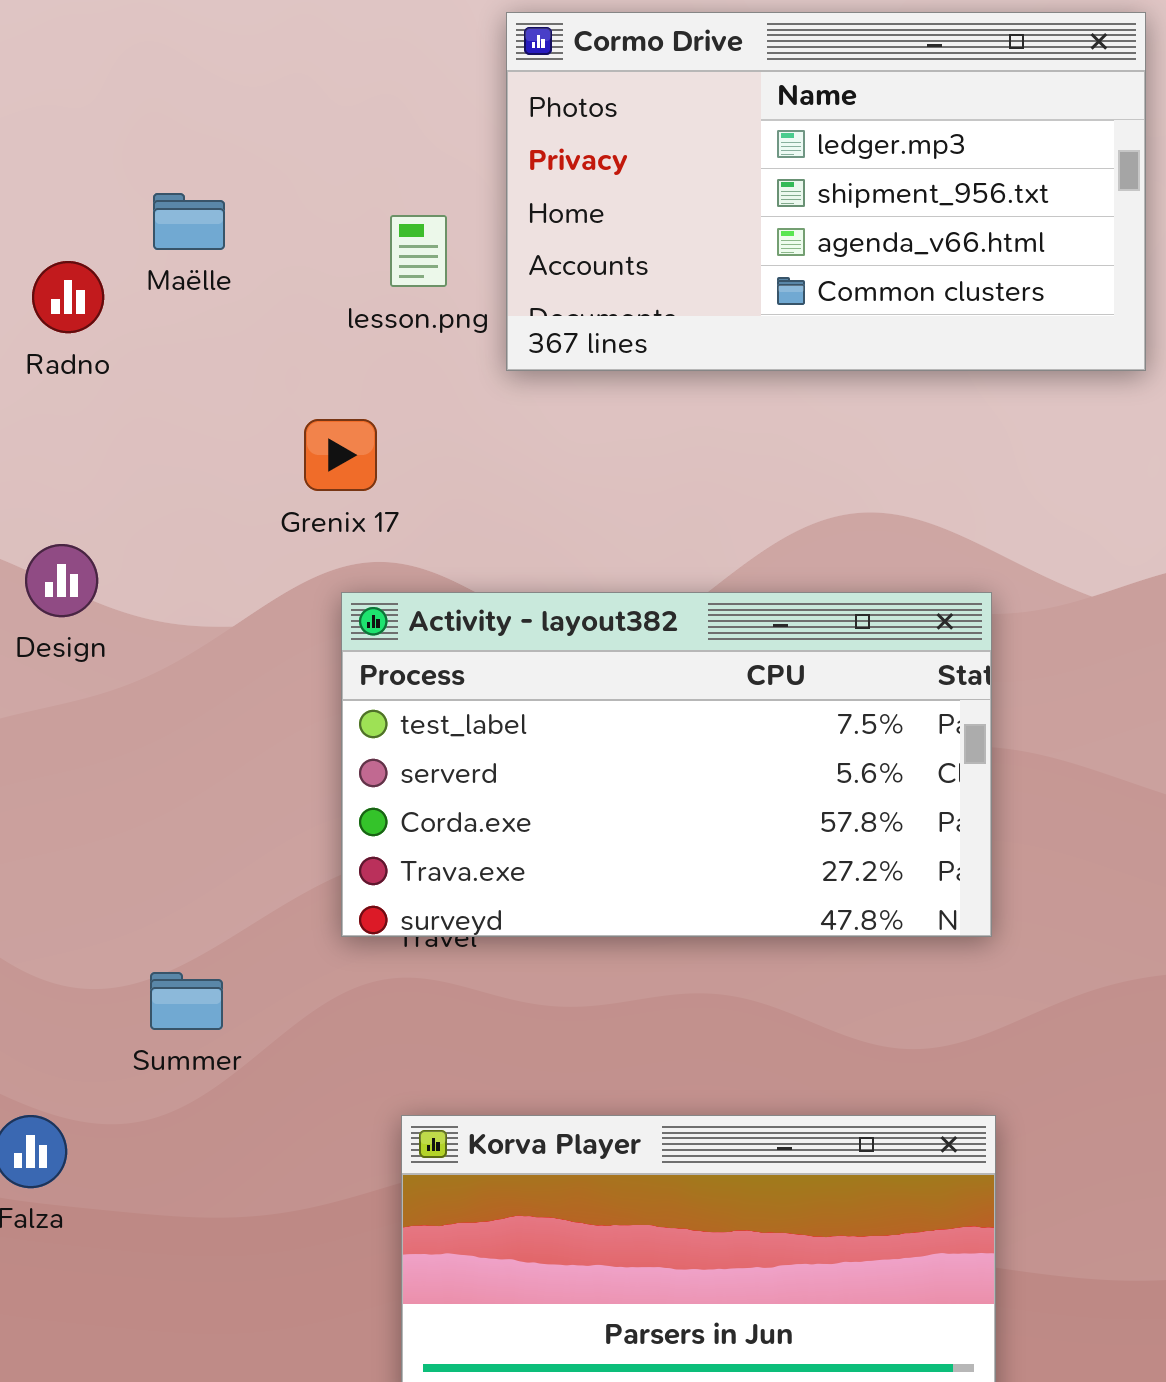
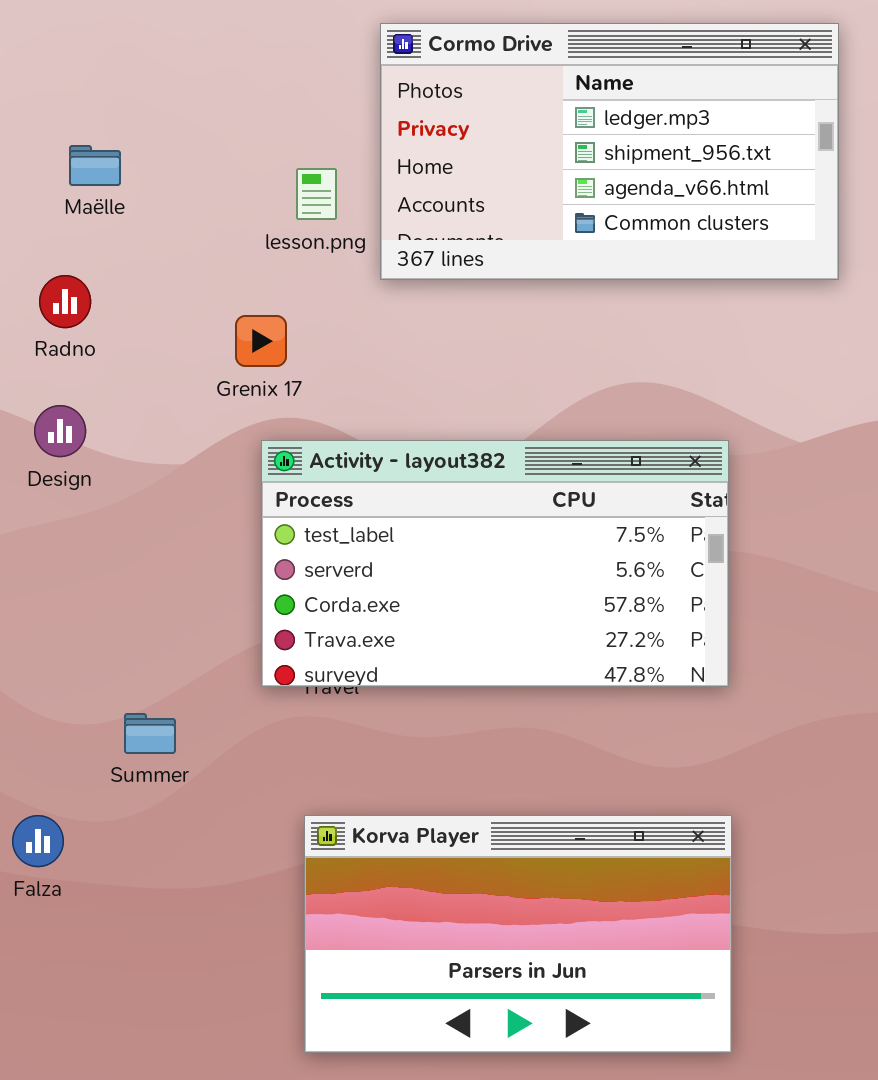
Maëlle: [153,193,225,250] -> [69,145,121,186], moved
Radno: [32,261,104,333] -> [39,275,91,328], moved

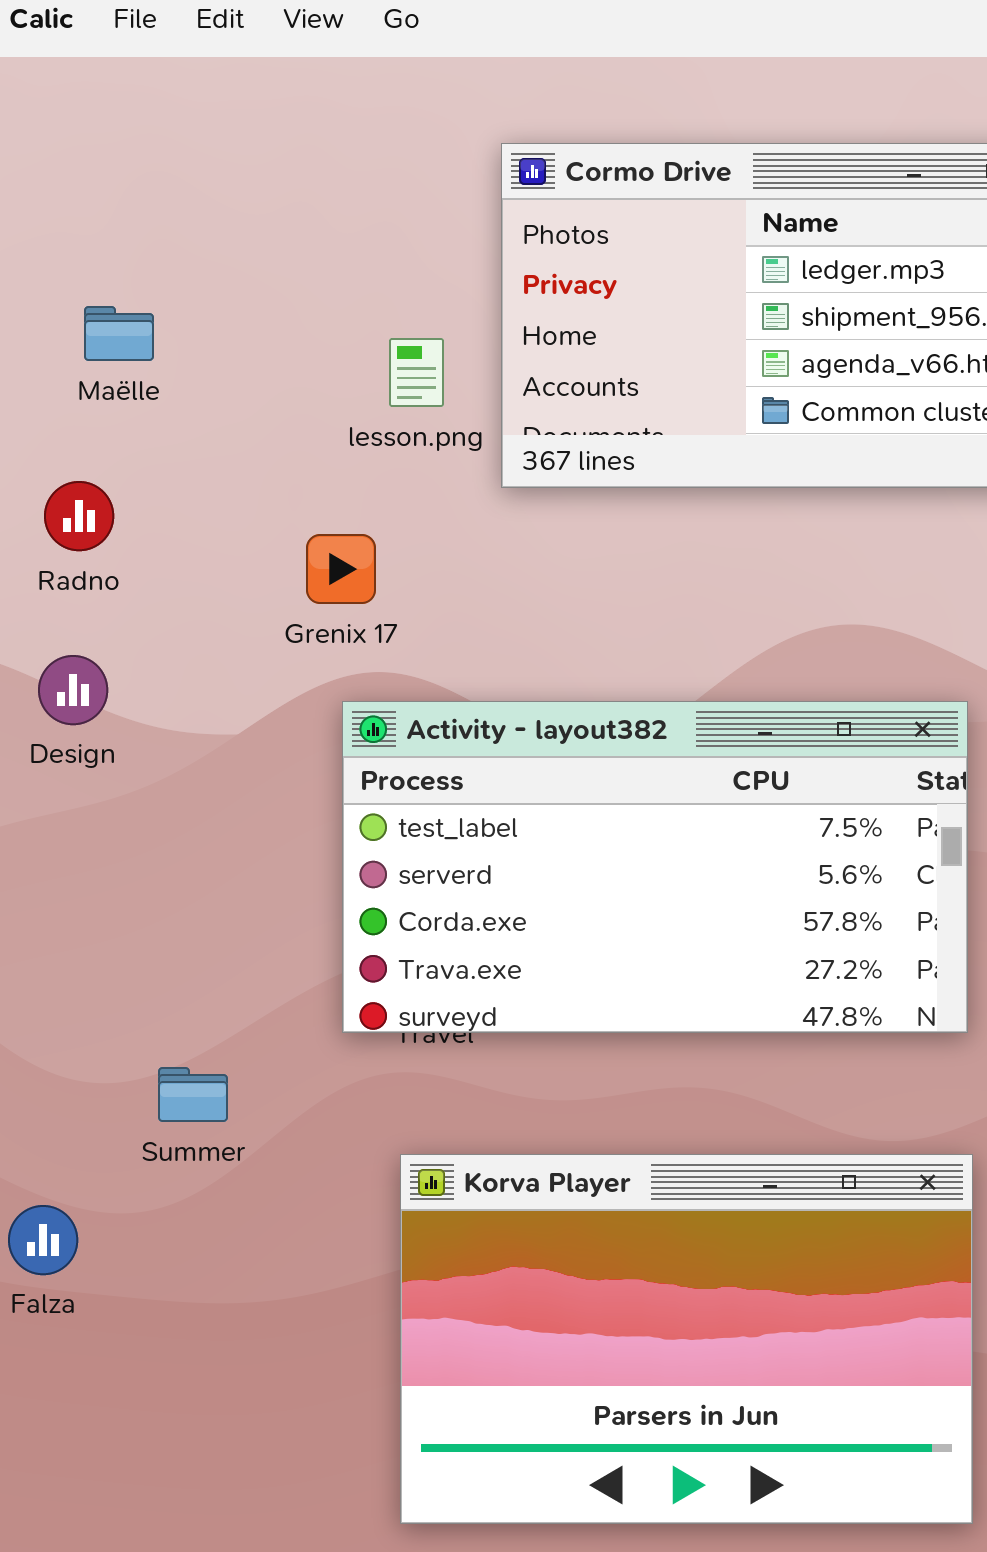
Korva Player: [304,815,732,1053] -> [400,1154,973,1524], resized

